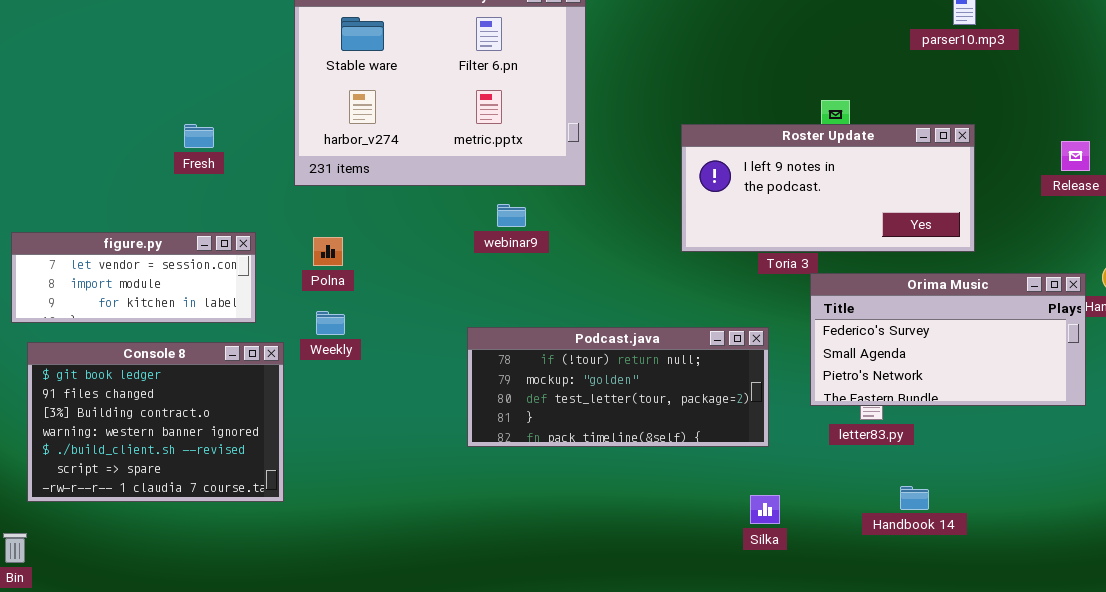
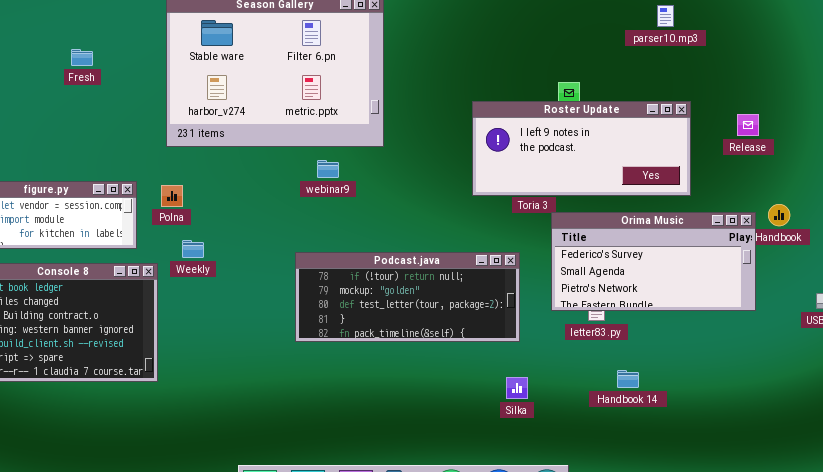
Fresh: [184,124,214,148] -> [71,49,93,66], moved
Roster Update: [681,124,975,252] -> [472,101,691,196], moved
Polna: [313,237,343,266] -> [161,185,183,207], moved

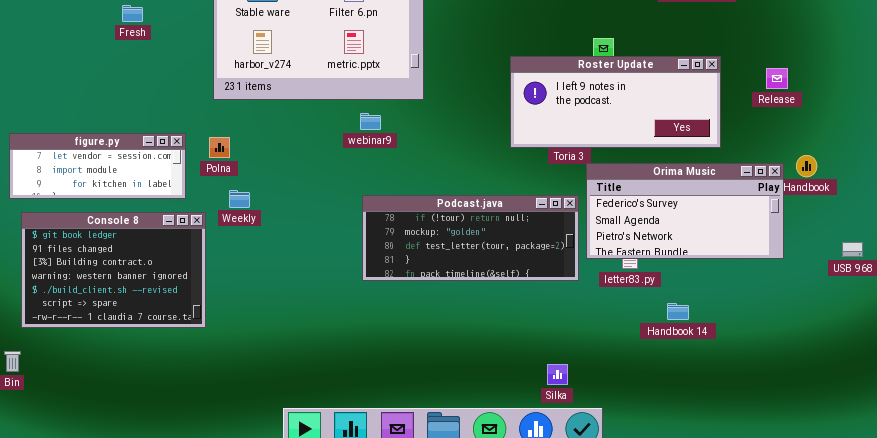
Podcast.java: [295,252,520,342] -> [362,195,579,281], moved
Handbook 14: [617,370,639,388] -> [667,303,689,320], moved
Silka: [506,377,528,399] -> [547,364,568,385], moved

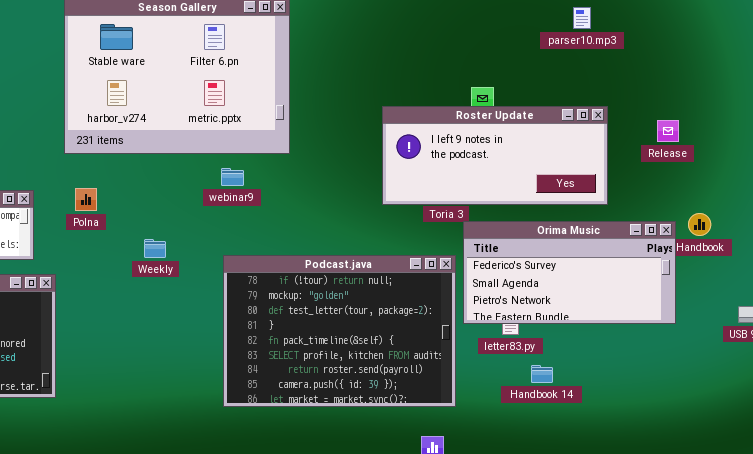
Polna: [209,137,230,158] -> [75,188,97,211], moved
Weekly: [229,190,250,208] -> [144,239,166,258], moved
Podcast.java: [362,195,579,281] -> [223,255,456,407], resized
Handbook 14: [667,303,689,320] -> [531,365,553,383], moved

